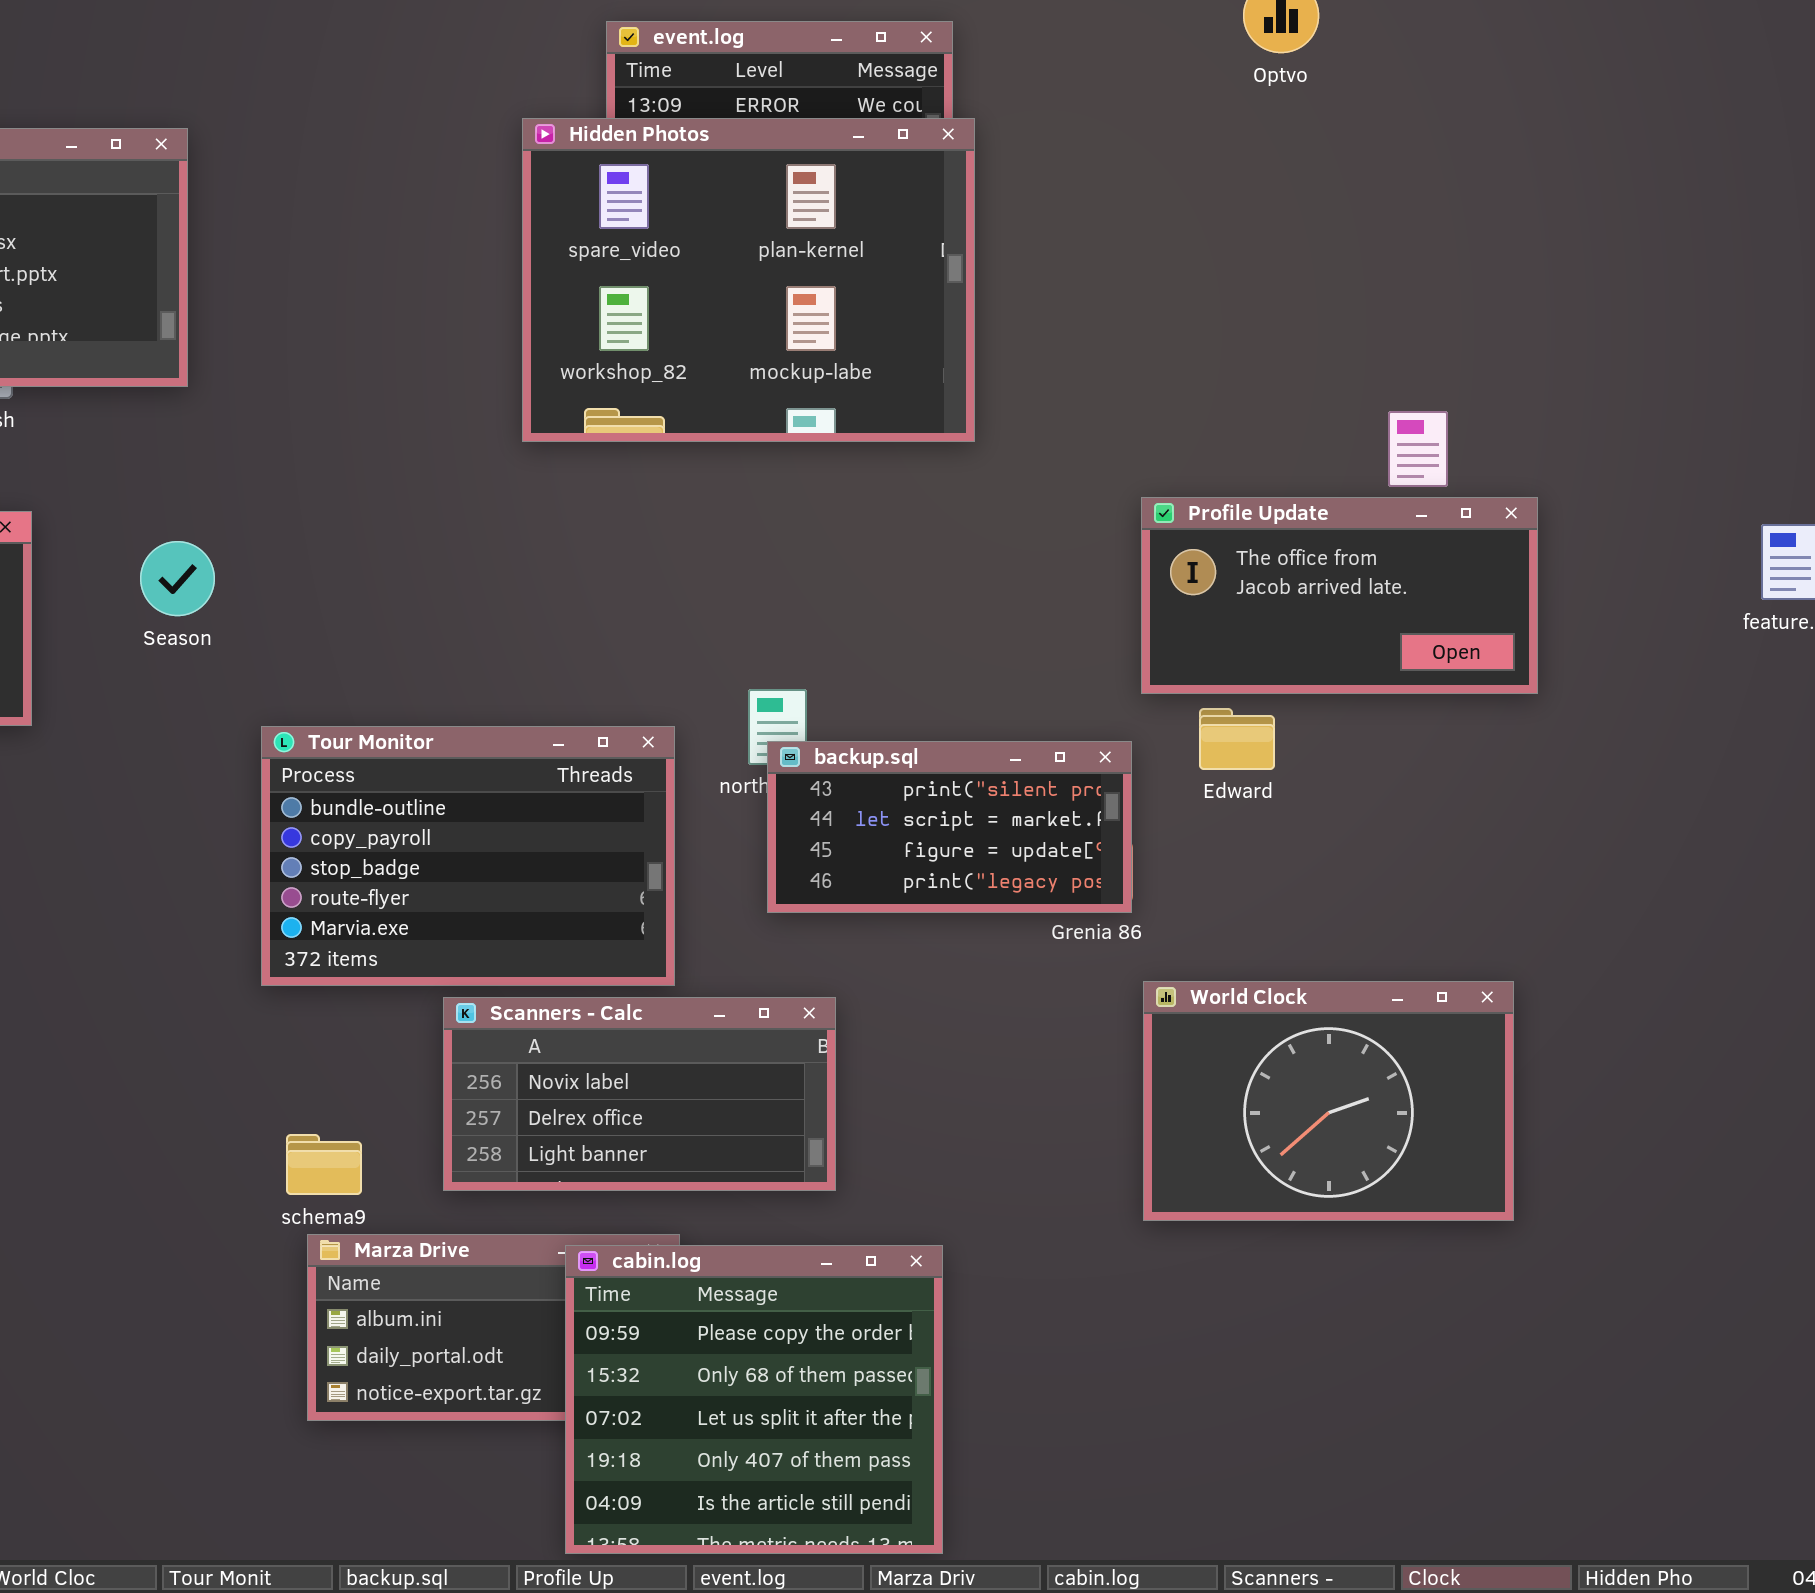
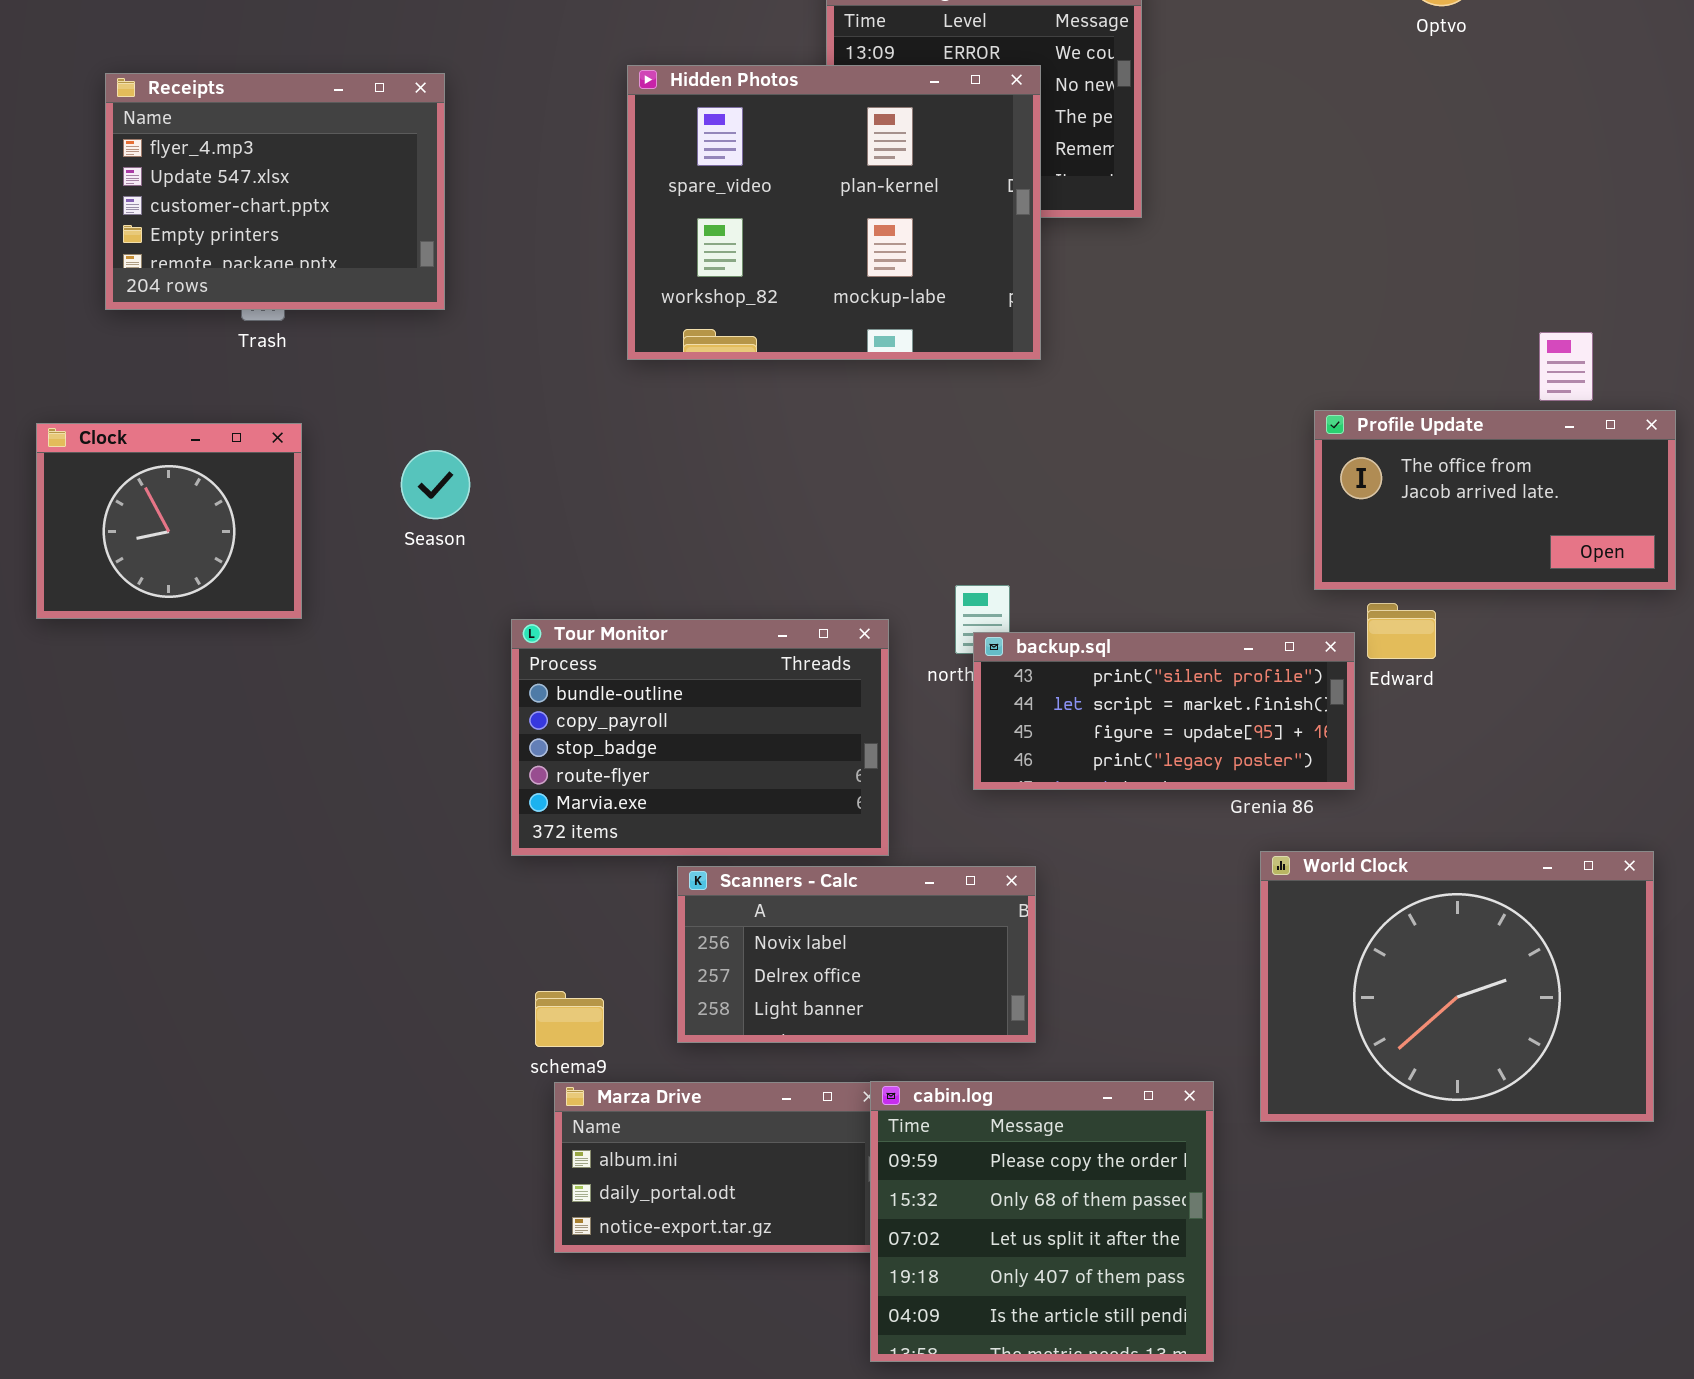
Hidden Photos: [522,118,975,442] -> [627,65,1041,360], moved
backup.sql: [767,741,1132,913] -> [973,632,1355,790], resized
World Clock: [1143,981,1514,1221] -> [1260,851,1654,1122], resized
cabin.log: [565,1245,943,1554] -> [870,1081,1214,1362], moved

